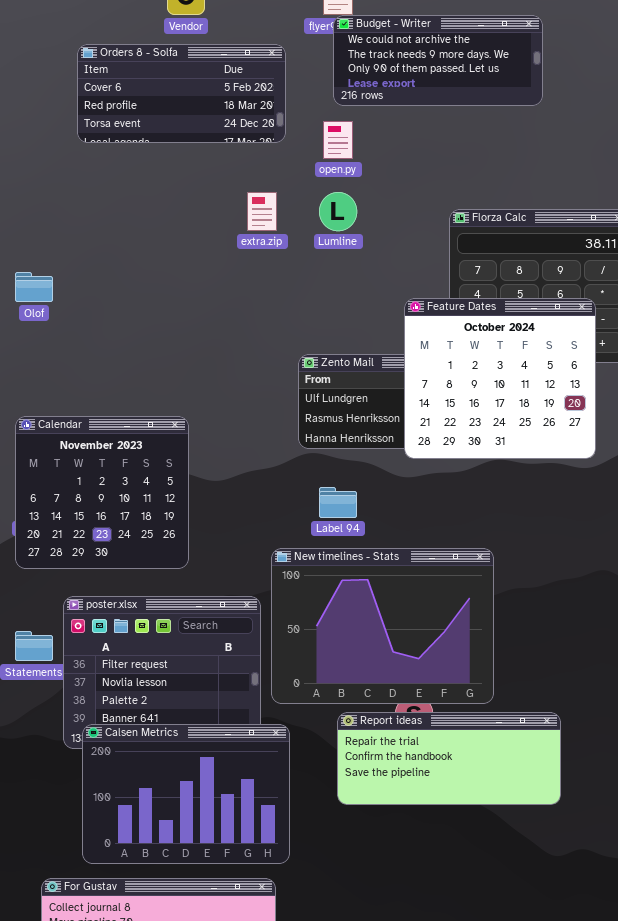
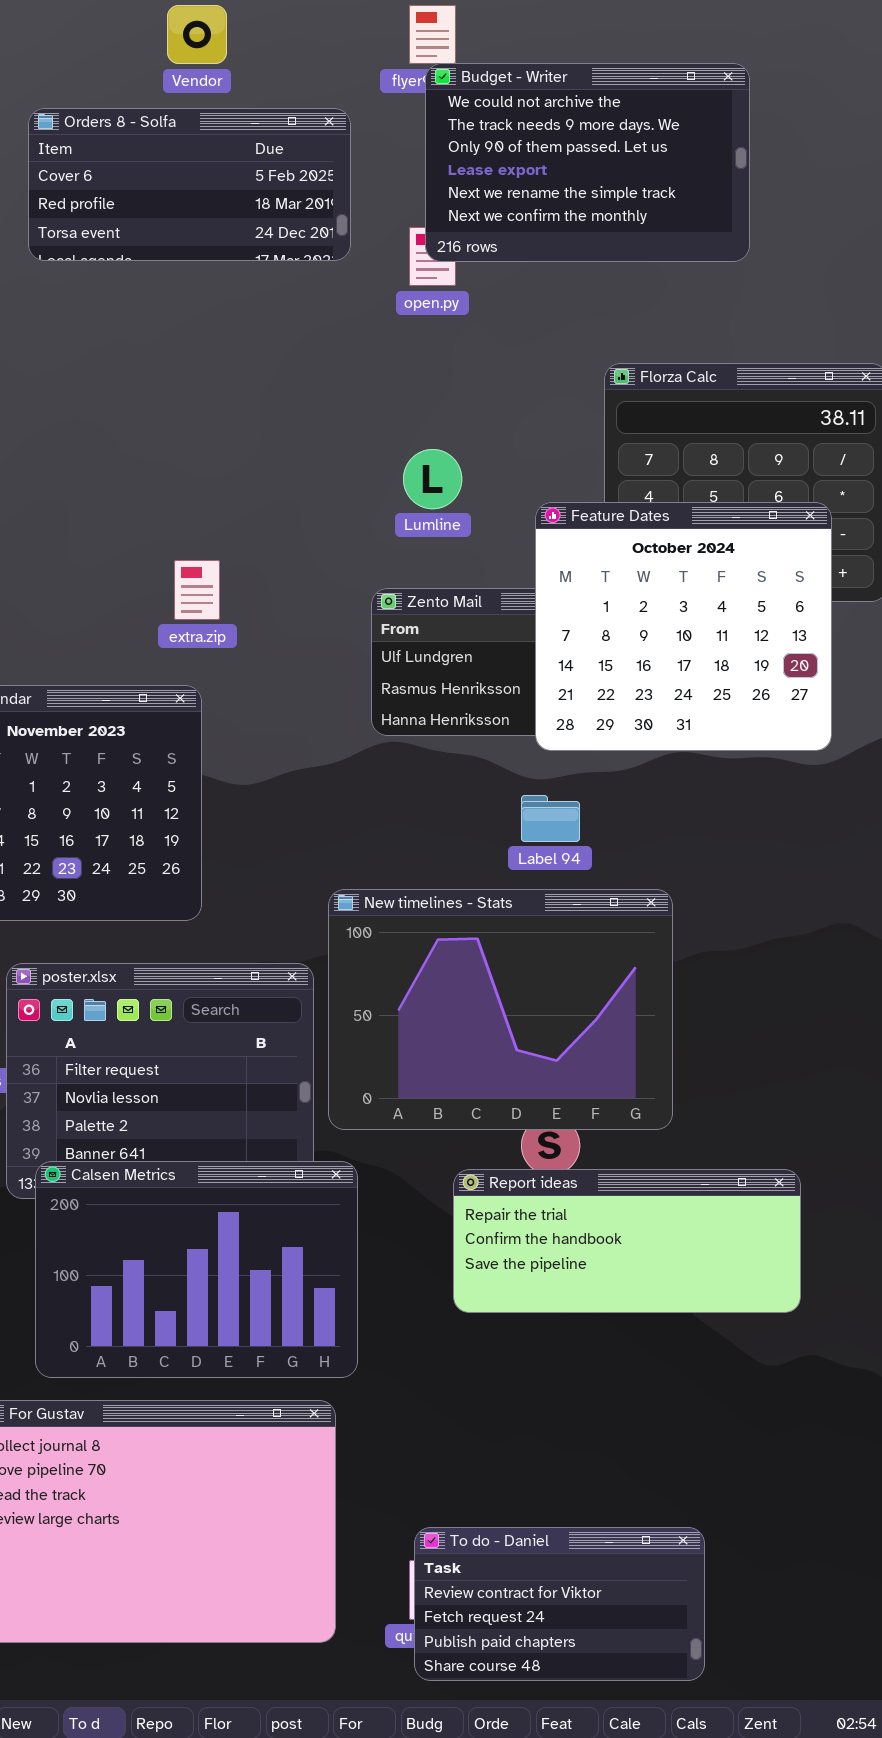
Budget - Writer: [333,15,543,106] -> [425,63,750,262], resized
extra.zip: [247,192,277,231] -> [174,560,220,620], moved
Lumline: [319,192,357,231] -> [403,449,462,509], moved
Label 94: [319,487,357,518] -> [521,795,580,842], moved
Report ideas: [337,712,561,805] -> [453,1169,801,1313], moved

